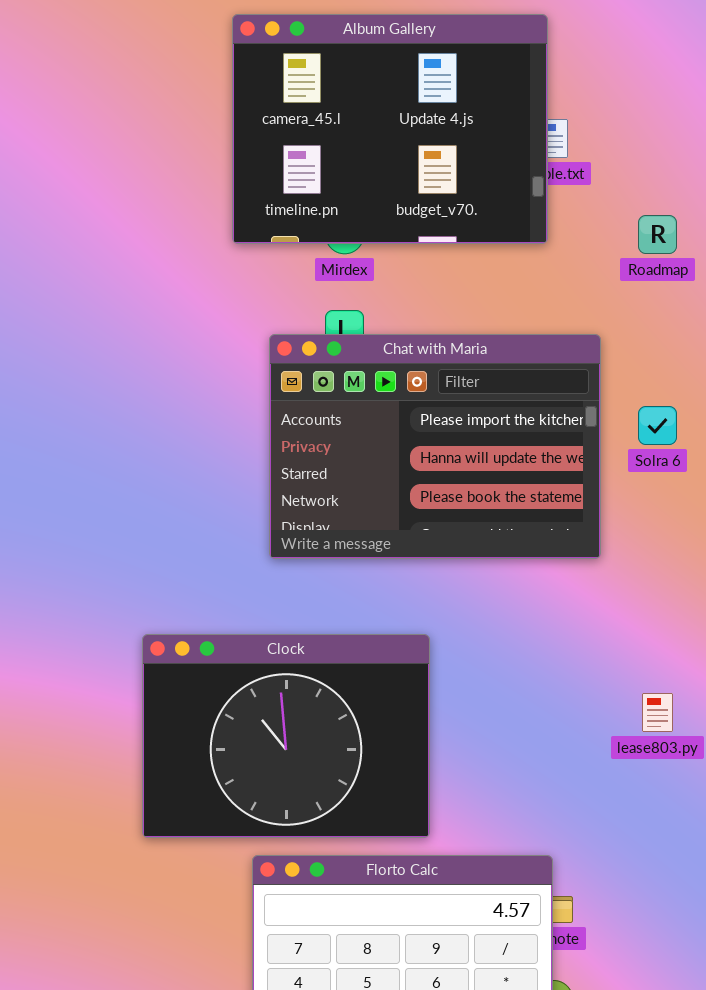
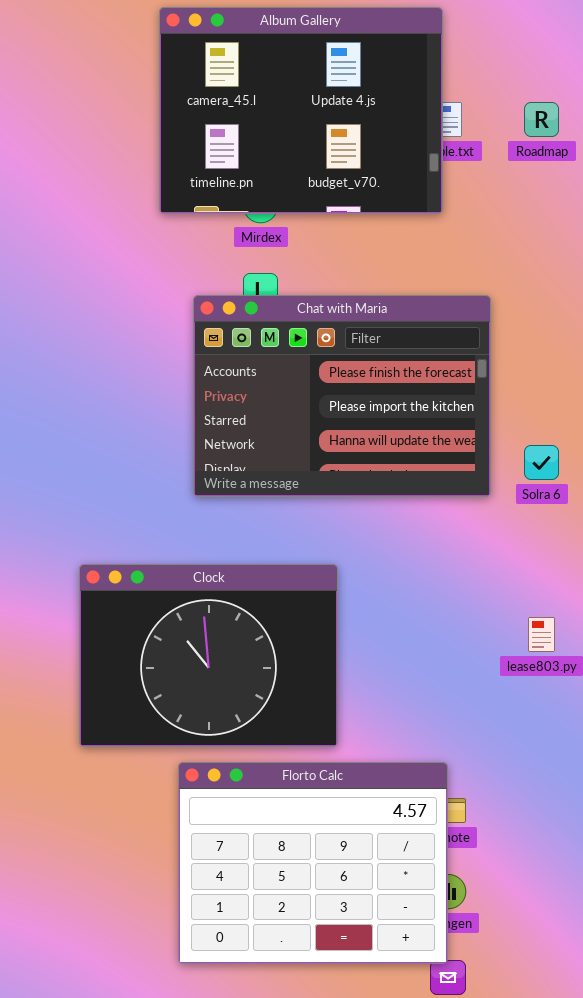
Roadmap: [638,215,677,254] -> [524,102,559,137], moved
Chat with Maria: [269,334,601,559] -> [193,295,491,497], scrolled up 1 row
Solra 6: [638,406,677,445] -> [524,445,559,480], moved

